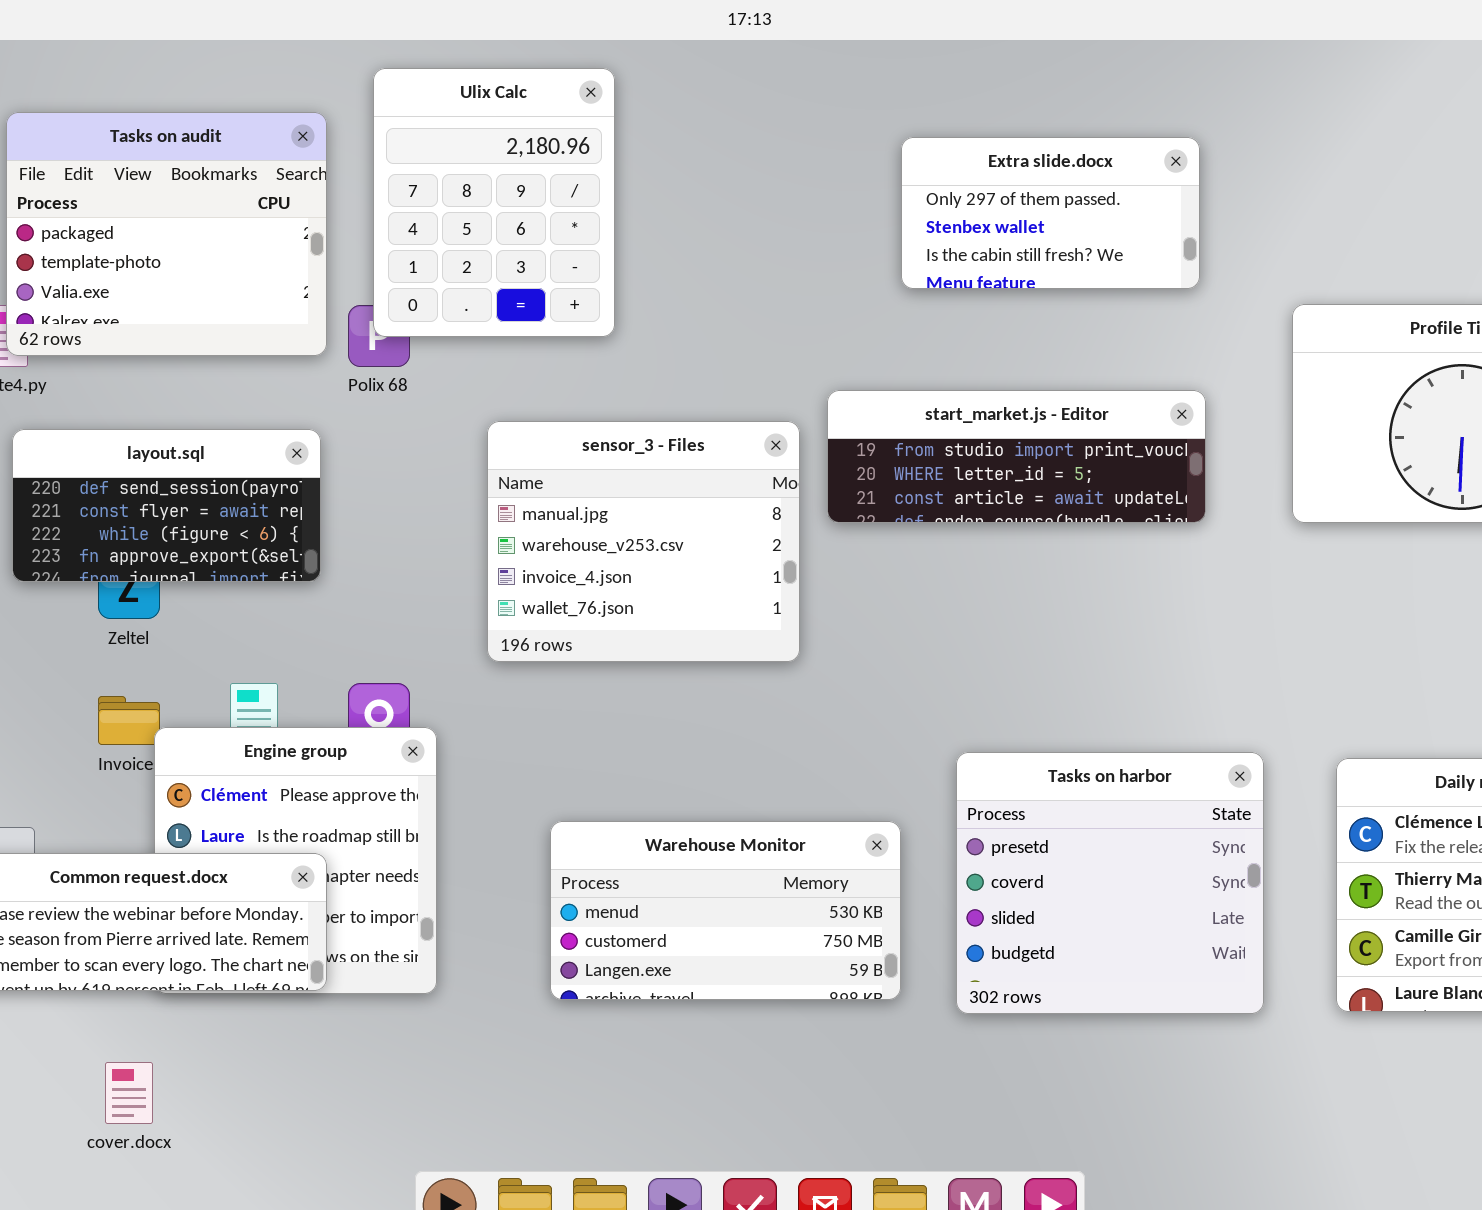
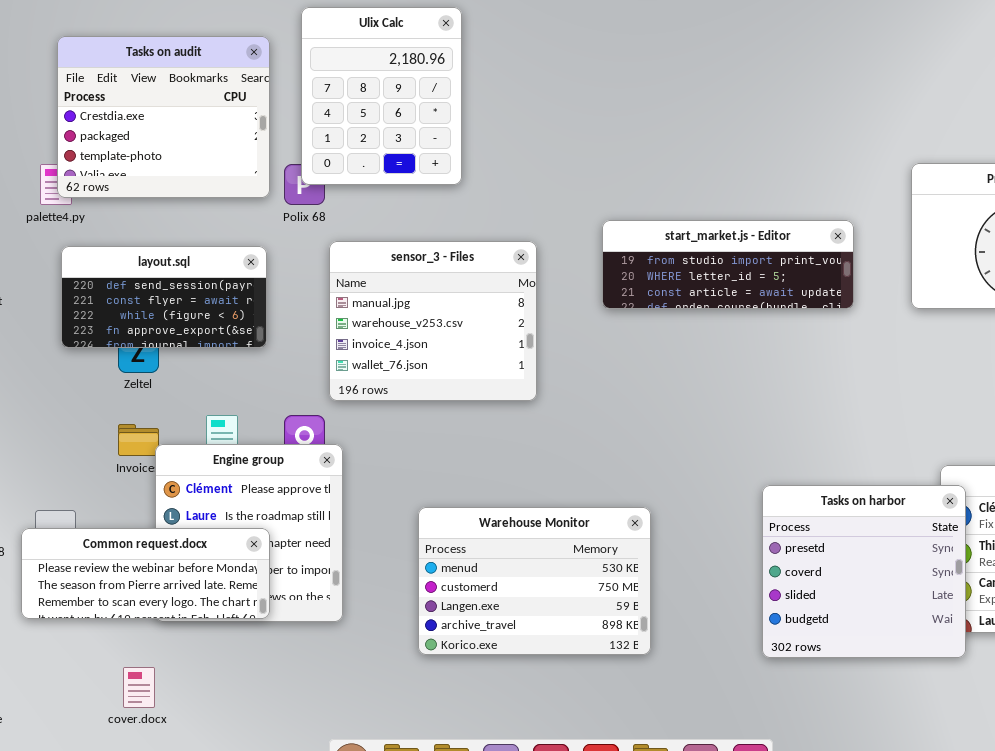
Tasks on audit: [6,112,327,356] -> [57,36,270,198], scrolled up 1 row
Extra slide.docx: [901,137,1200,289] -> none, closed
sensor_3 - Files: [487,421,800,662] -> [329,241,537,401], moved
Tasks on harbor: [956,752,1264,1014] -> [762,485,966,658], moved
Warehouse Monitor: [550,821,901,1000] -> [418,507,651,655], resized

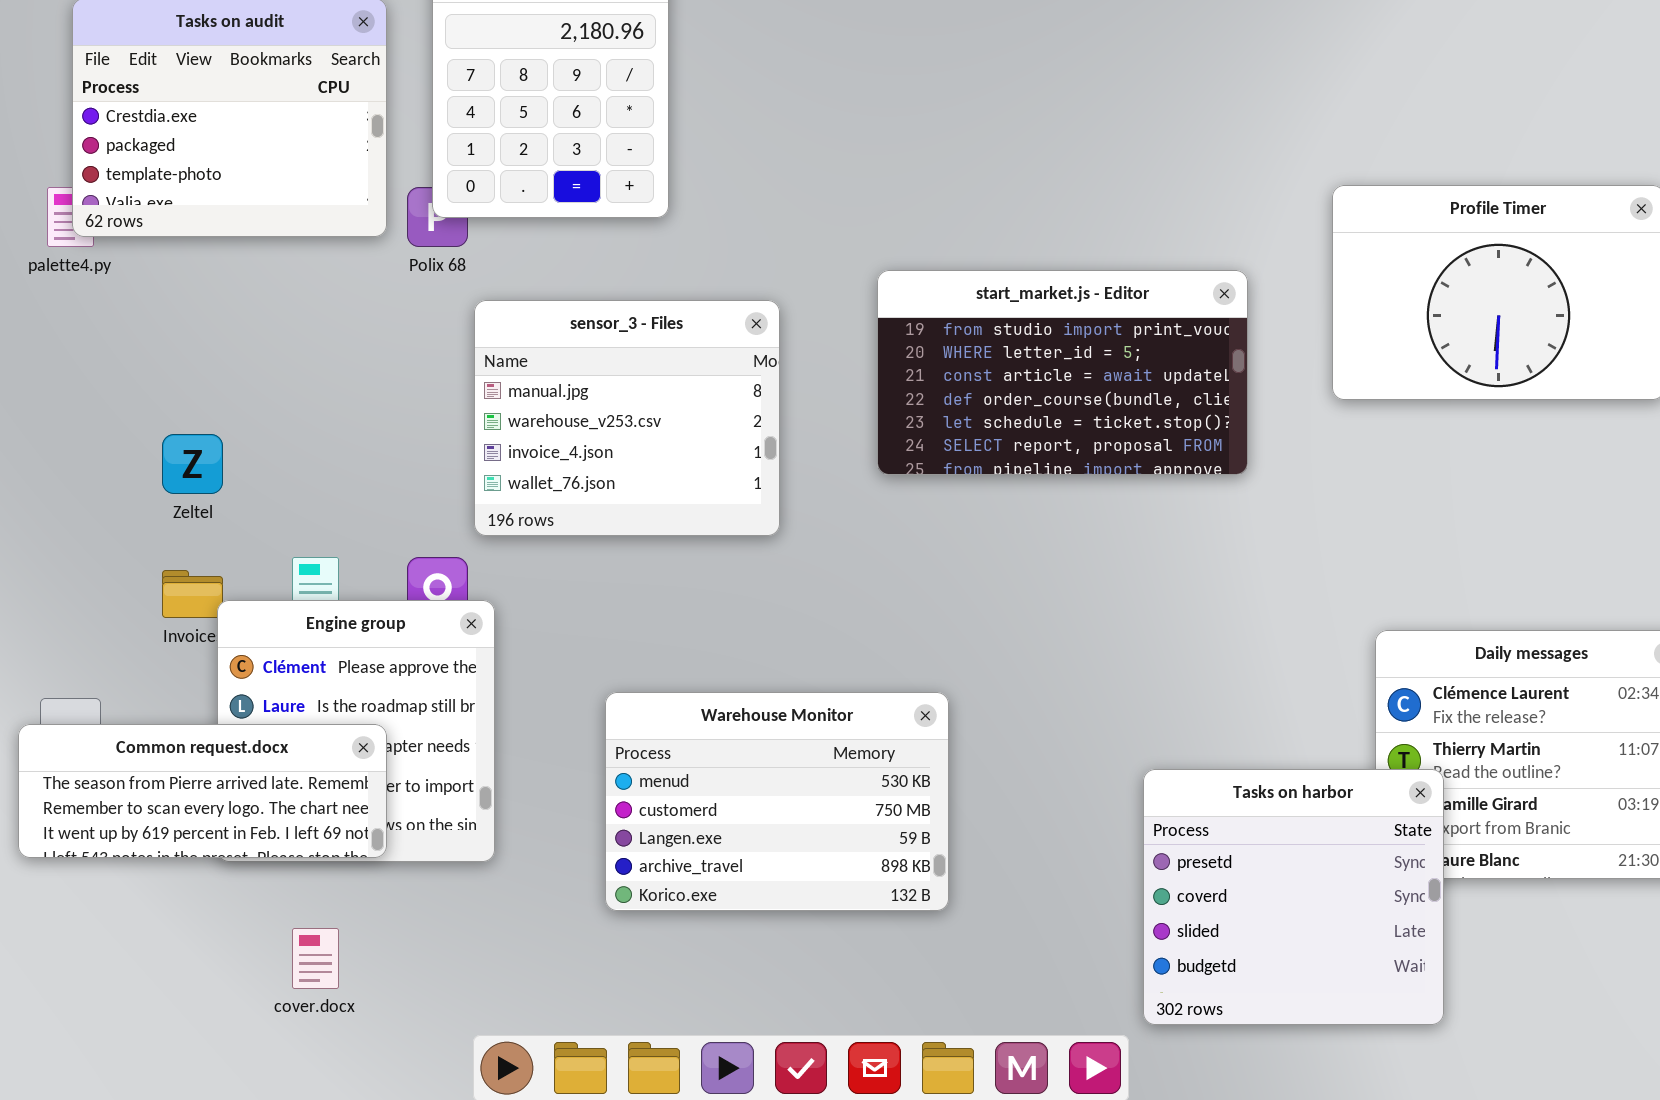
start_market.js - Editor: [602,220,854,309] -> [877,270,1248,475], resized
layout.sql: [61,246,267,348] -> none, closed
Tasks on harbor: [762,485,966,658] -> [1143,769,1444,1025], moved
Common request.docx: [21,528,270,619] -> [18,724,387,858], scrolled down 1 row
cover.docx: [123,667,155,708] -> [292,928,339,989], moved

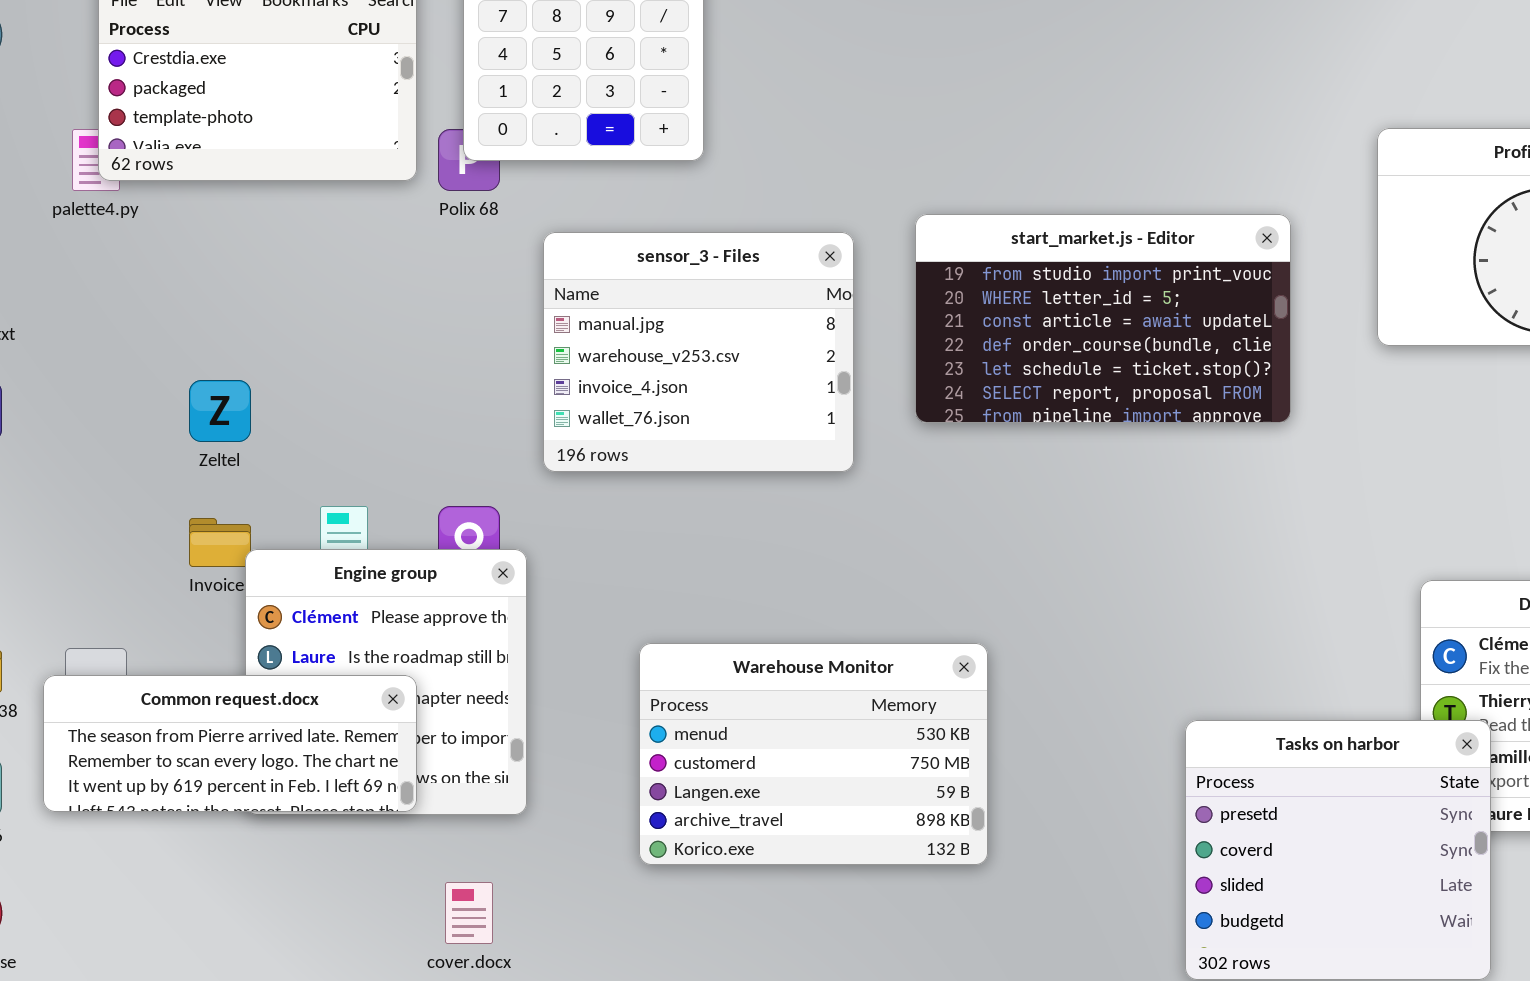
sensor_3 - Files: [474,300,780,536] -> [543,232,854,472], moved
cover.docx: [292,928,339,989] -> [445,882,493,944], moved

